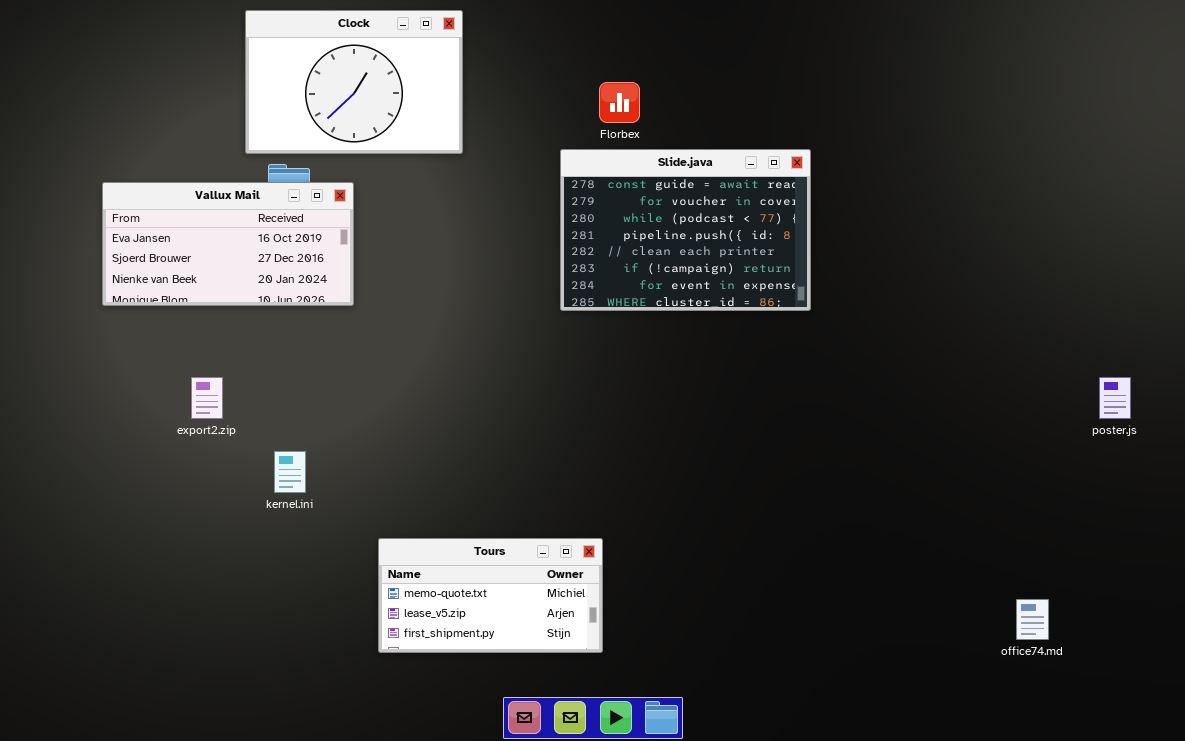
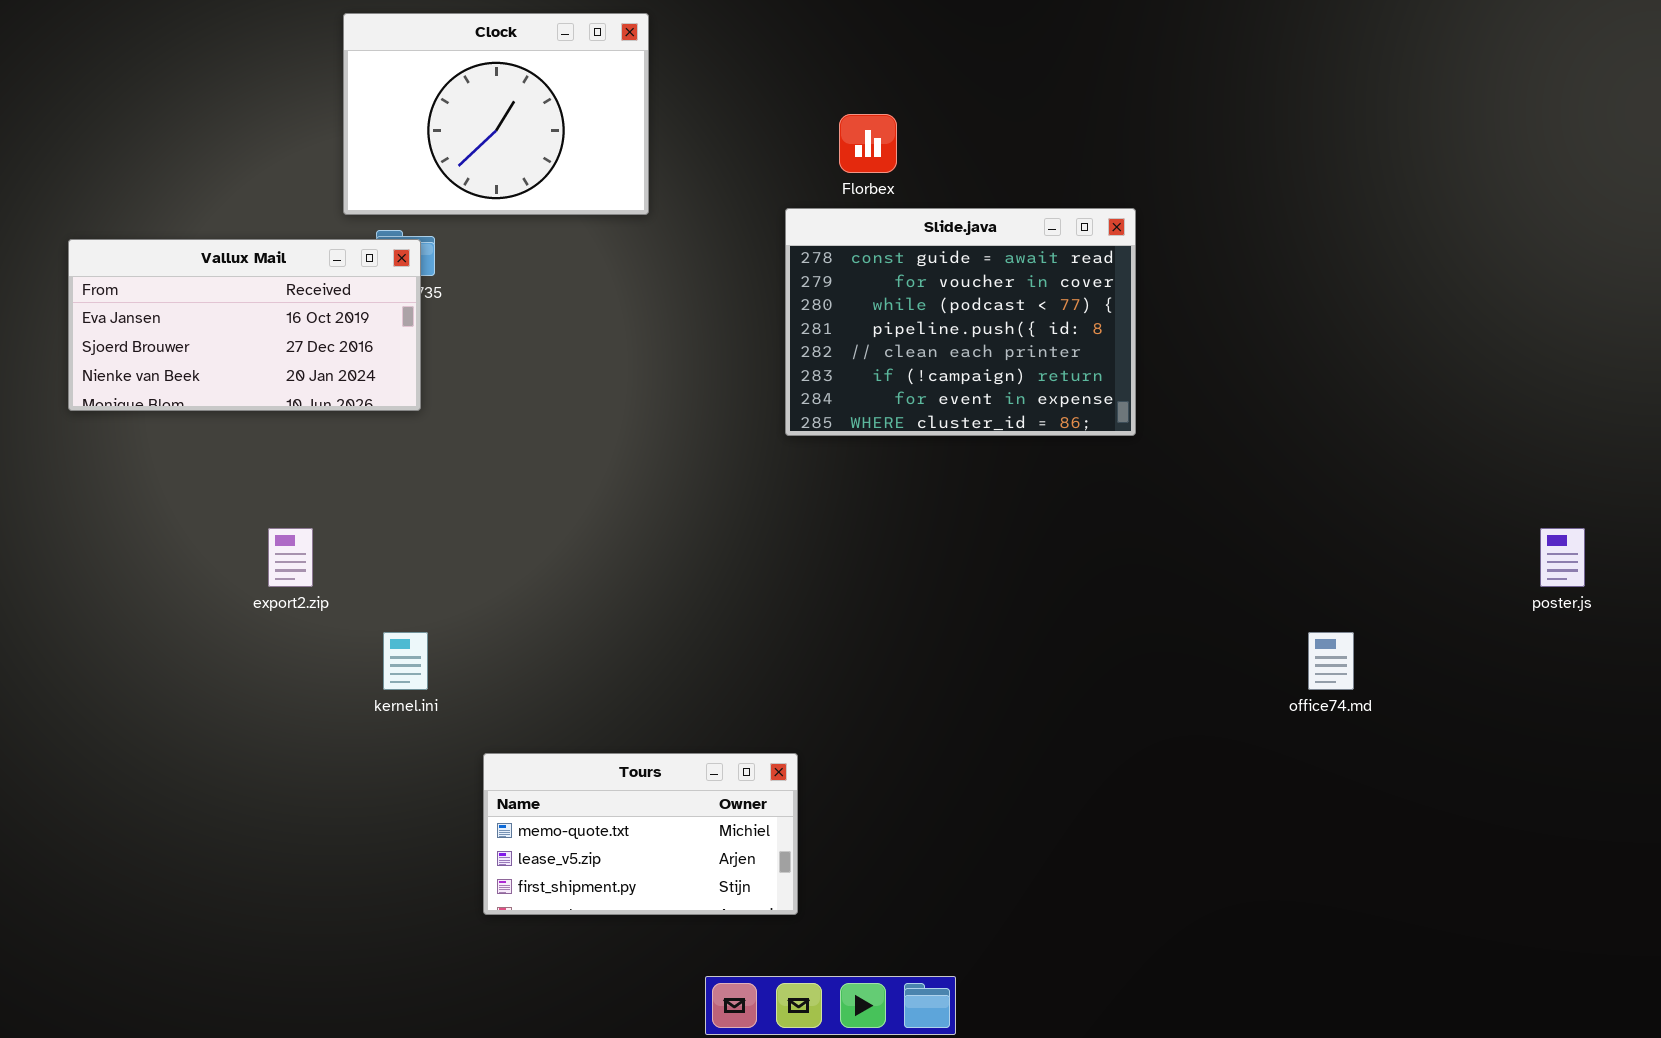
Vallux Mail: [102,182,354,306] -> [68,239,421,411], moved
Tours: [378,538,603,653] -> [483,753,798,915], moved
office74.md: [1016,599,1049,640] -> [1308,632,1354,690], moved

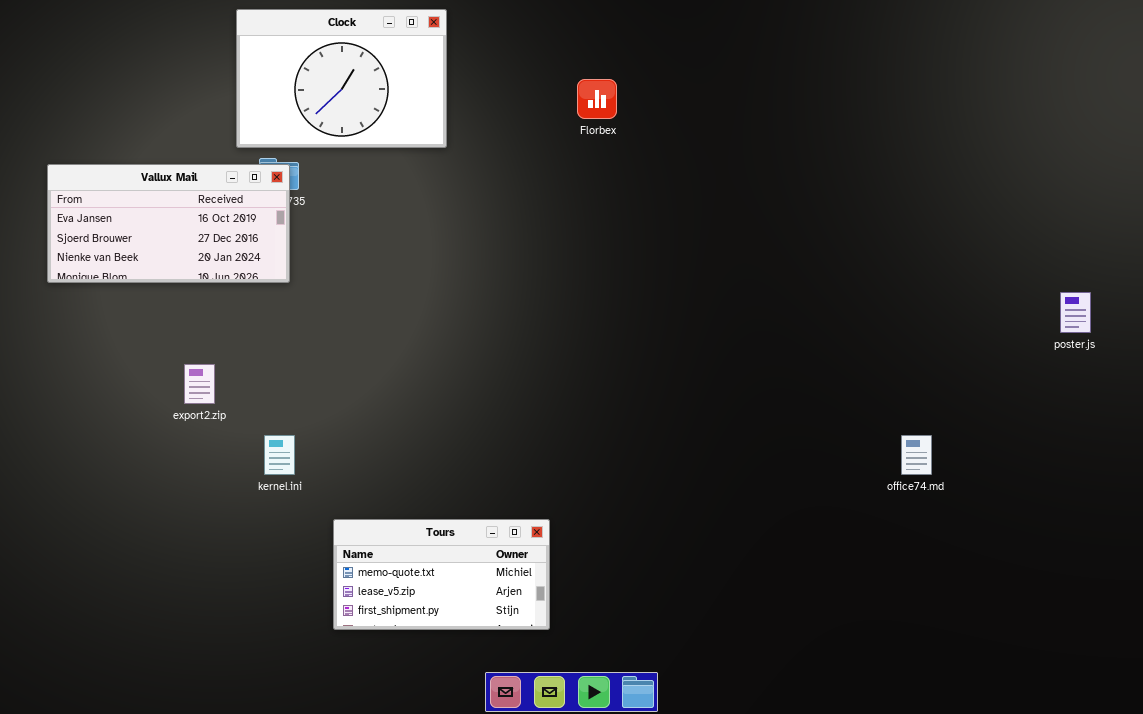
Slide.java: [785,208,1136,436] -> none, closed
poster.js: [1540,528,1585,587] -> [1060,292,1091,333], moved

